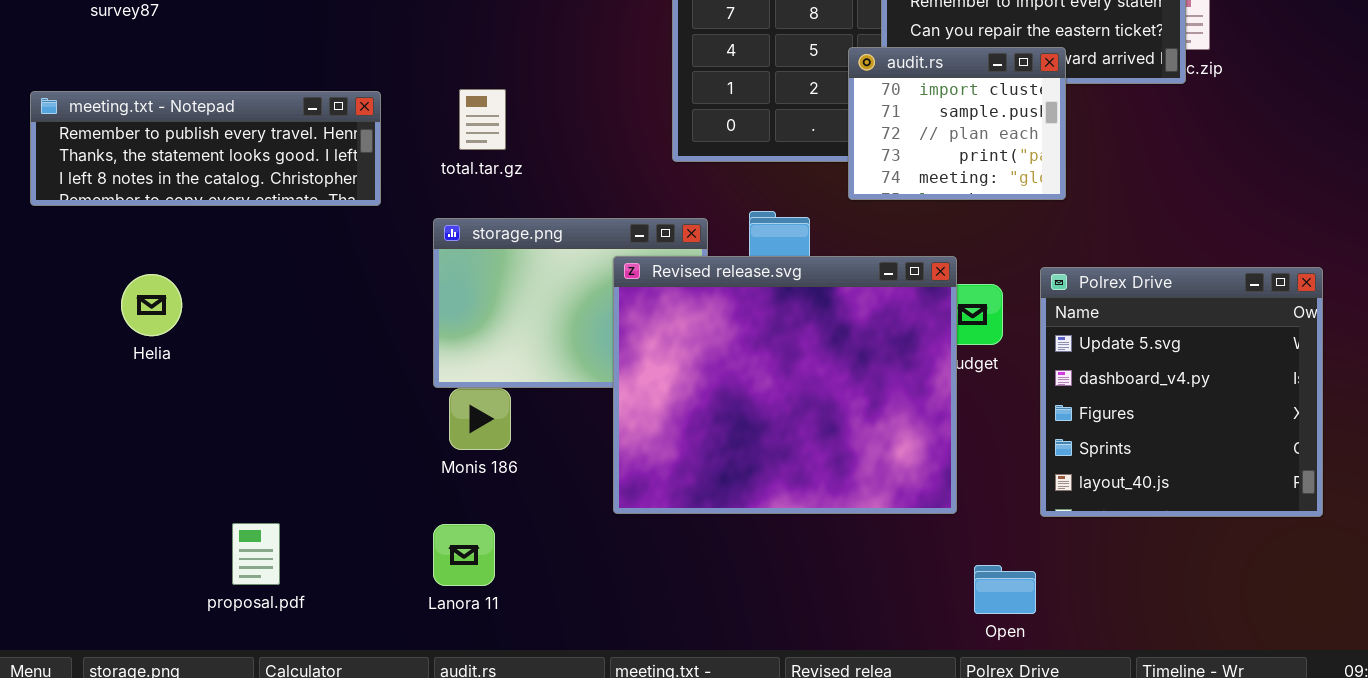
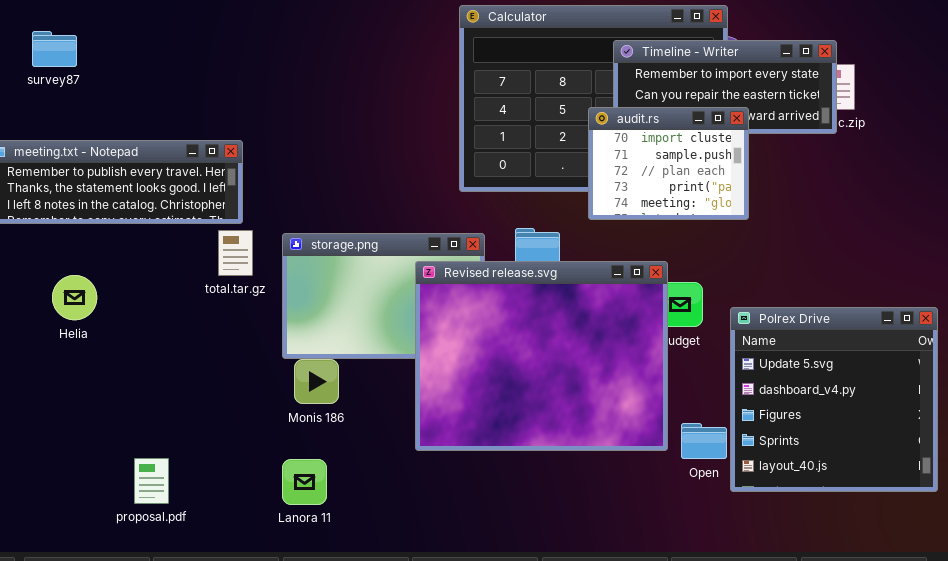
total.tar.gz: [459,89,506,150] -> [218,230,253,276], moved
Polrex Drive: [1040,267,1323,517] -> [730,307,938,492], moved
Open: [974,565,1036,614] -> [681,423,727,459], moved

